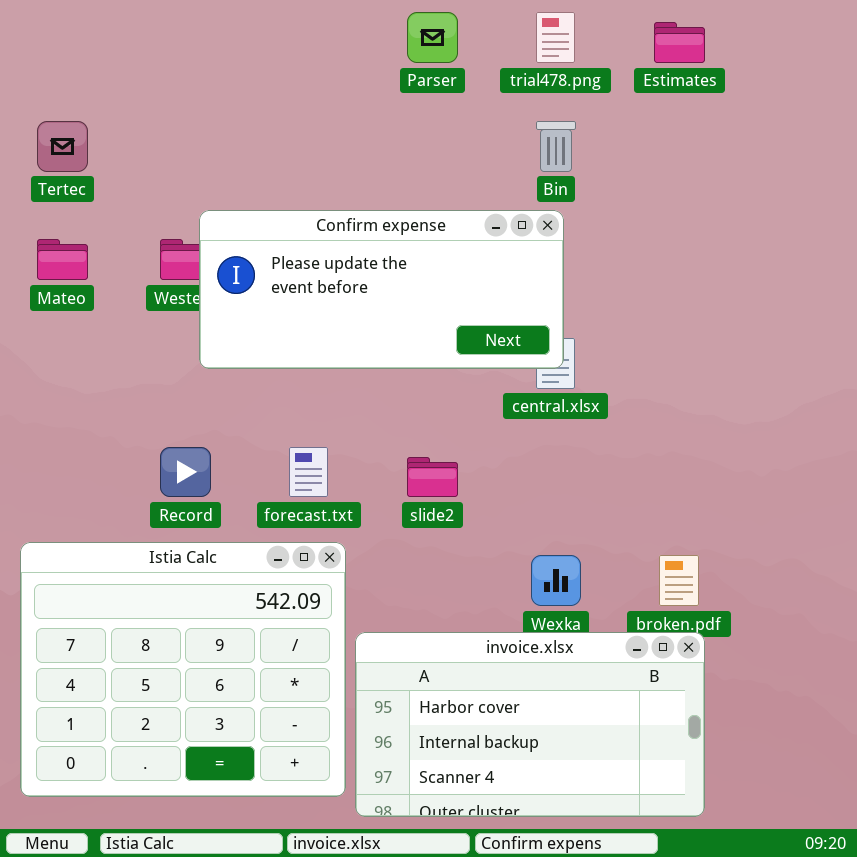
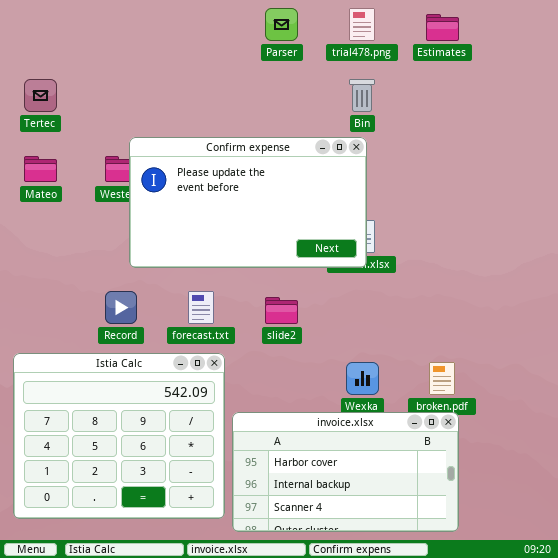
Confirm expense: [199,210,564,369] -> [129,137,367,268], resized

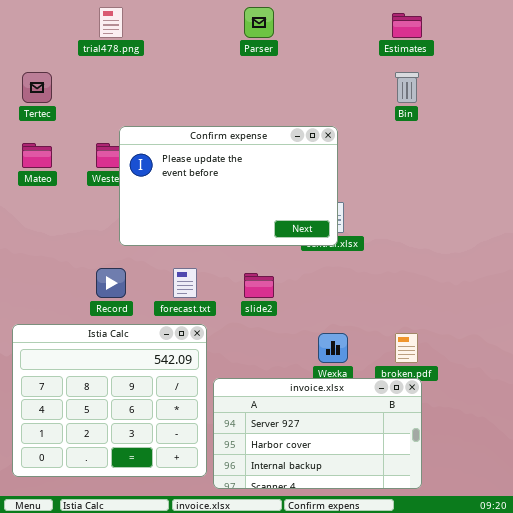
trial478.png: [349,8,375,41] -> [99,7,123,38], moved
Bin: [349,79,375,112] -> [395,72,419,103], moved
invoice.xlsx: [232,412,459,532] -> [213,378,422,489], scrolled up 1 row

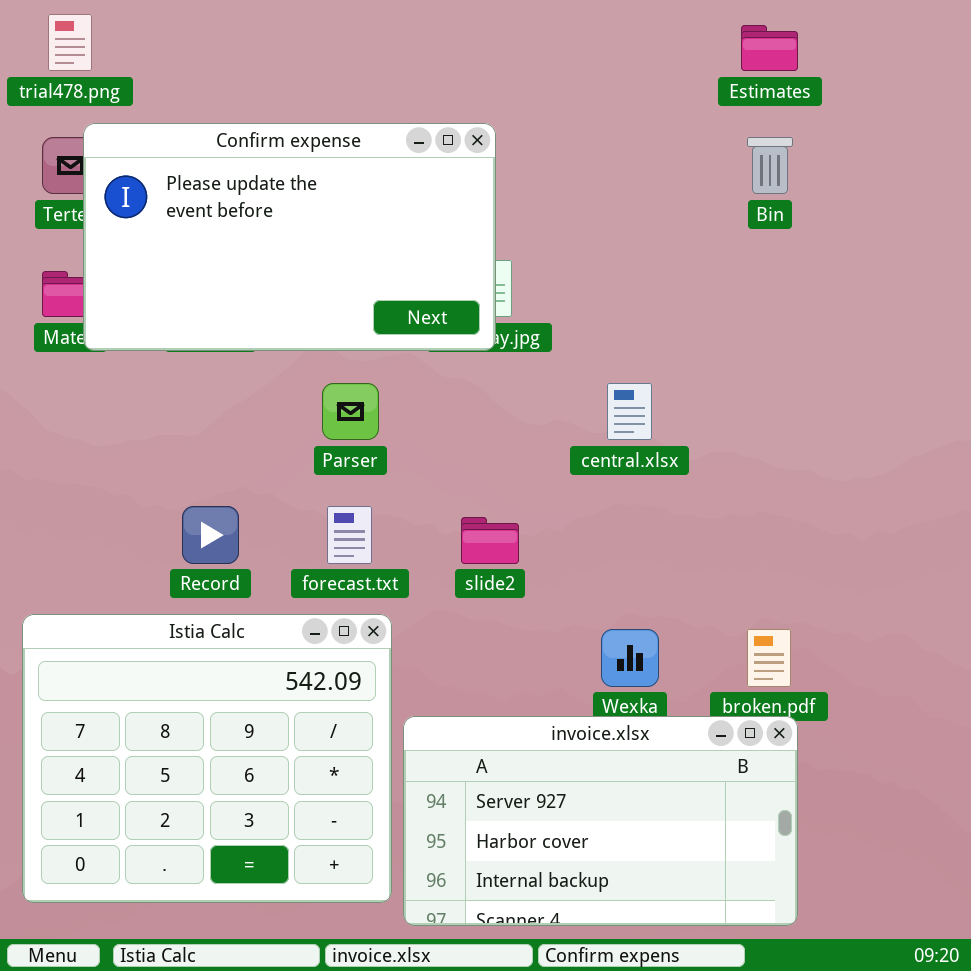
trial478.png: [99,7,123,38] -> [48,14,92,71], moved
Parser: [244,7,274,38] -> [322,383,379,440], moved
Confirm expense: [119,126,338,246] -> [83,123,496,351], moved

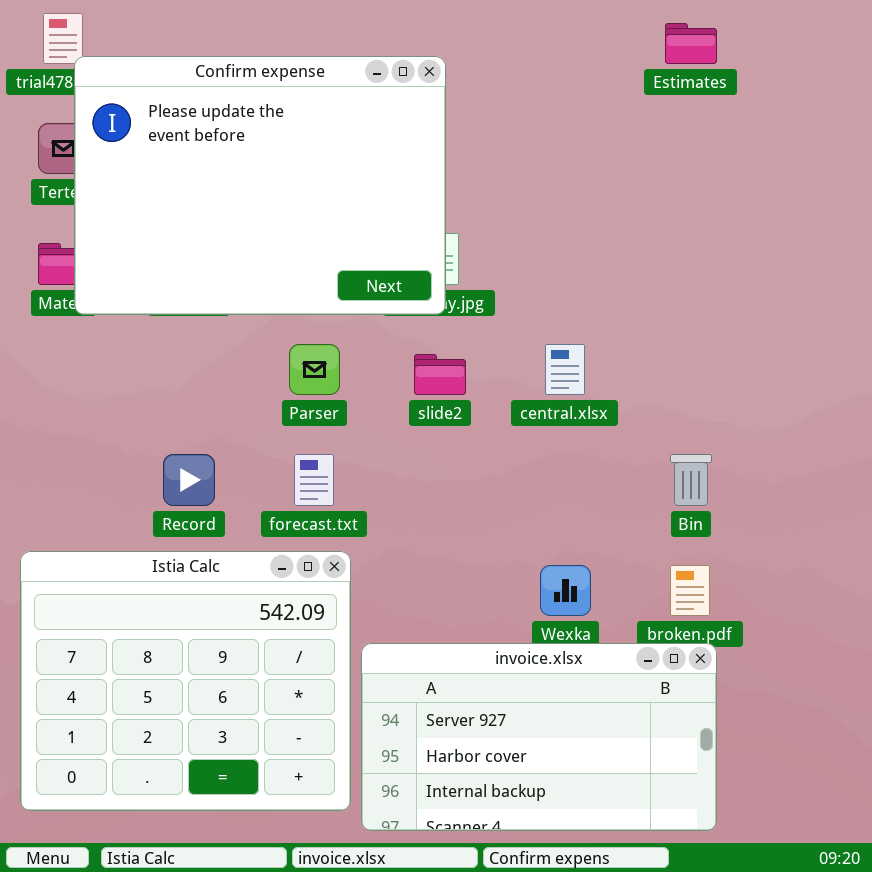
Confirm expense: [83,123,496,351] -> [74,56,446,315], resized
Bin: [747,137,793,194] -> [670,454,712,506], moved
slide2: [461,517,519,564] -> [414,354,466,395], moved

